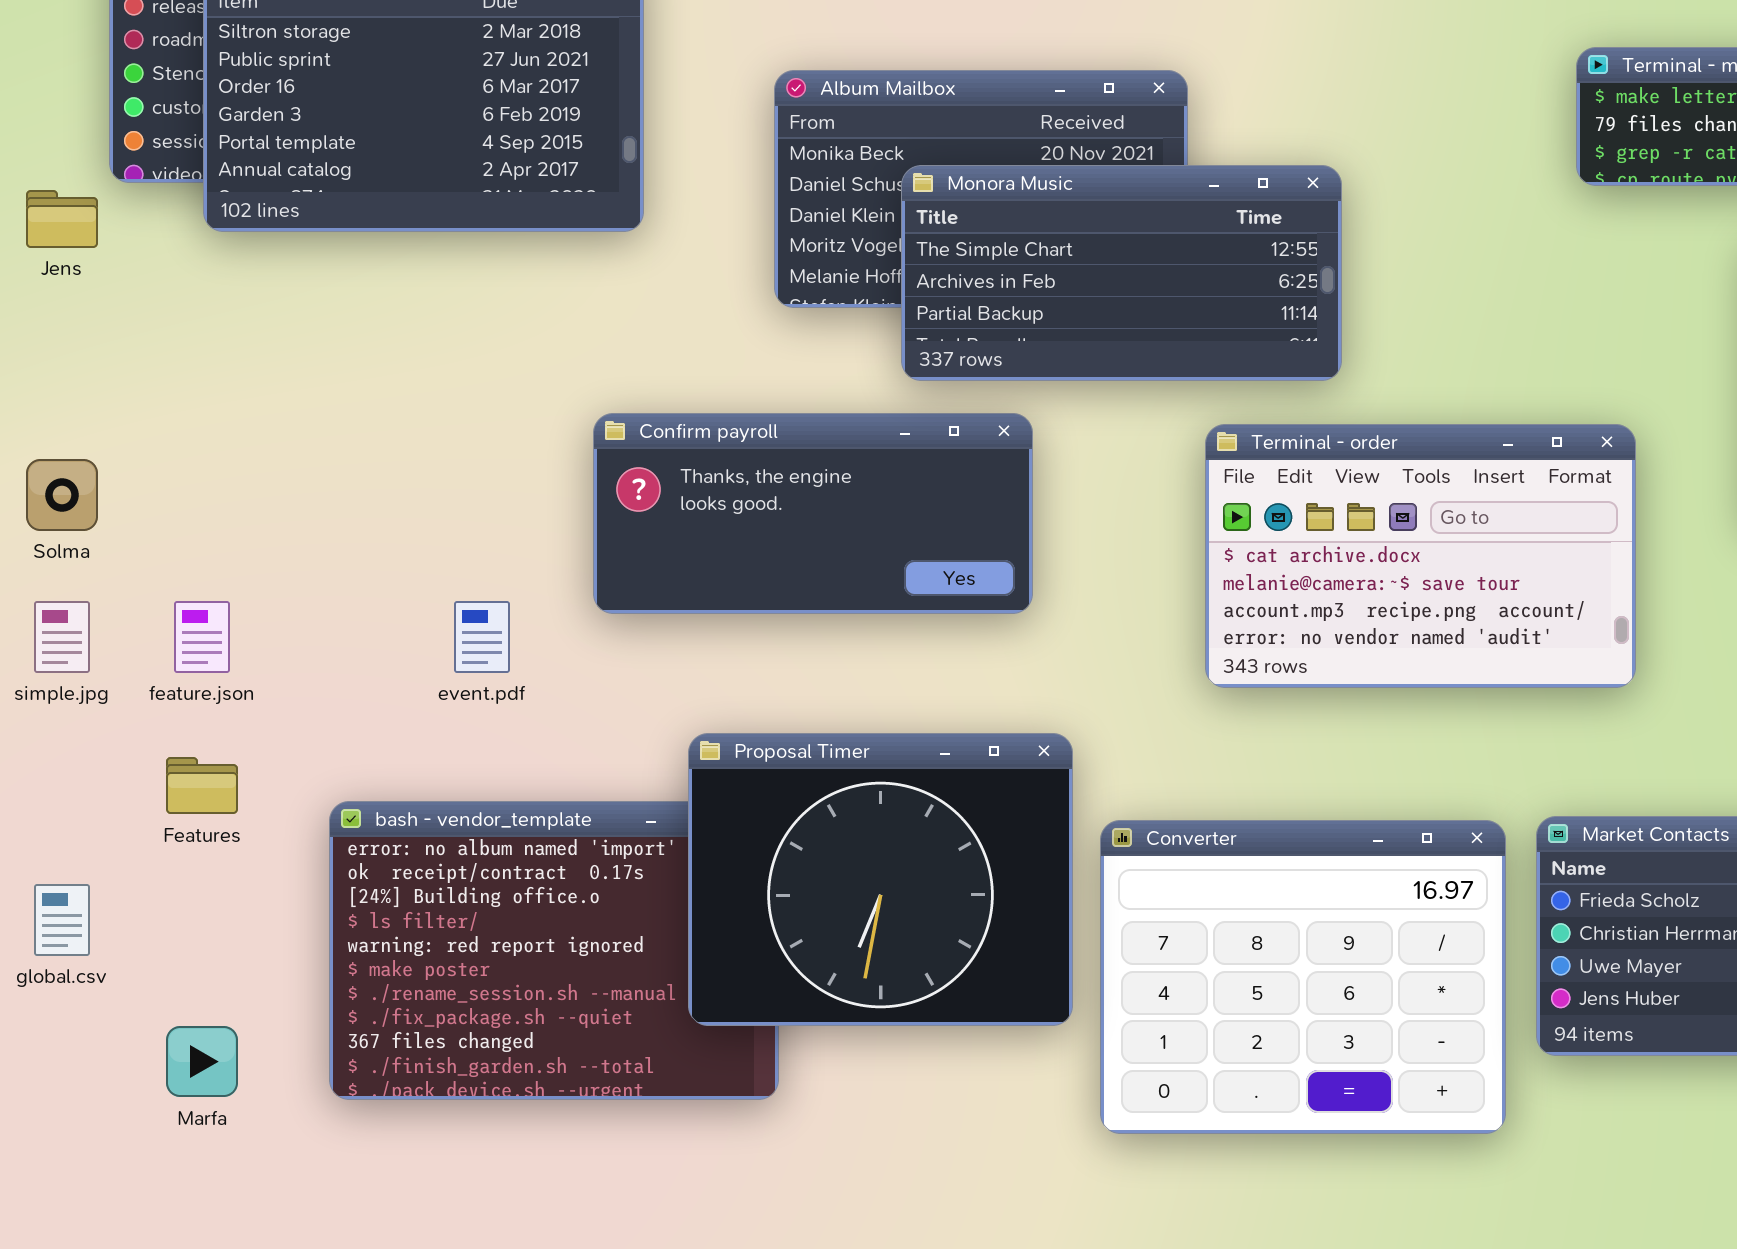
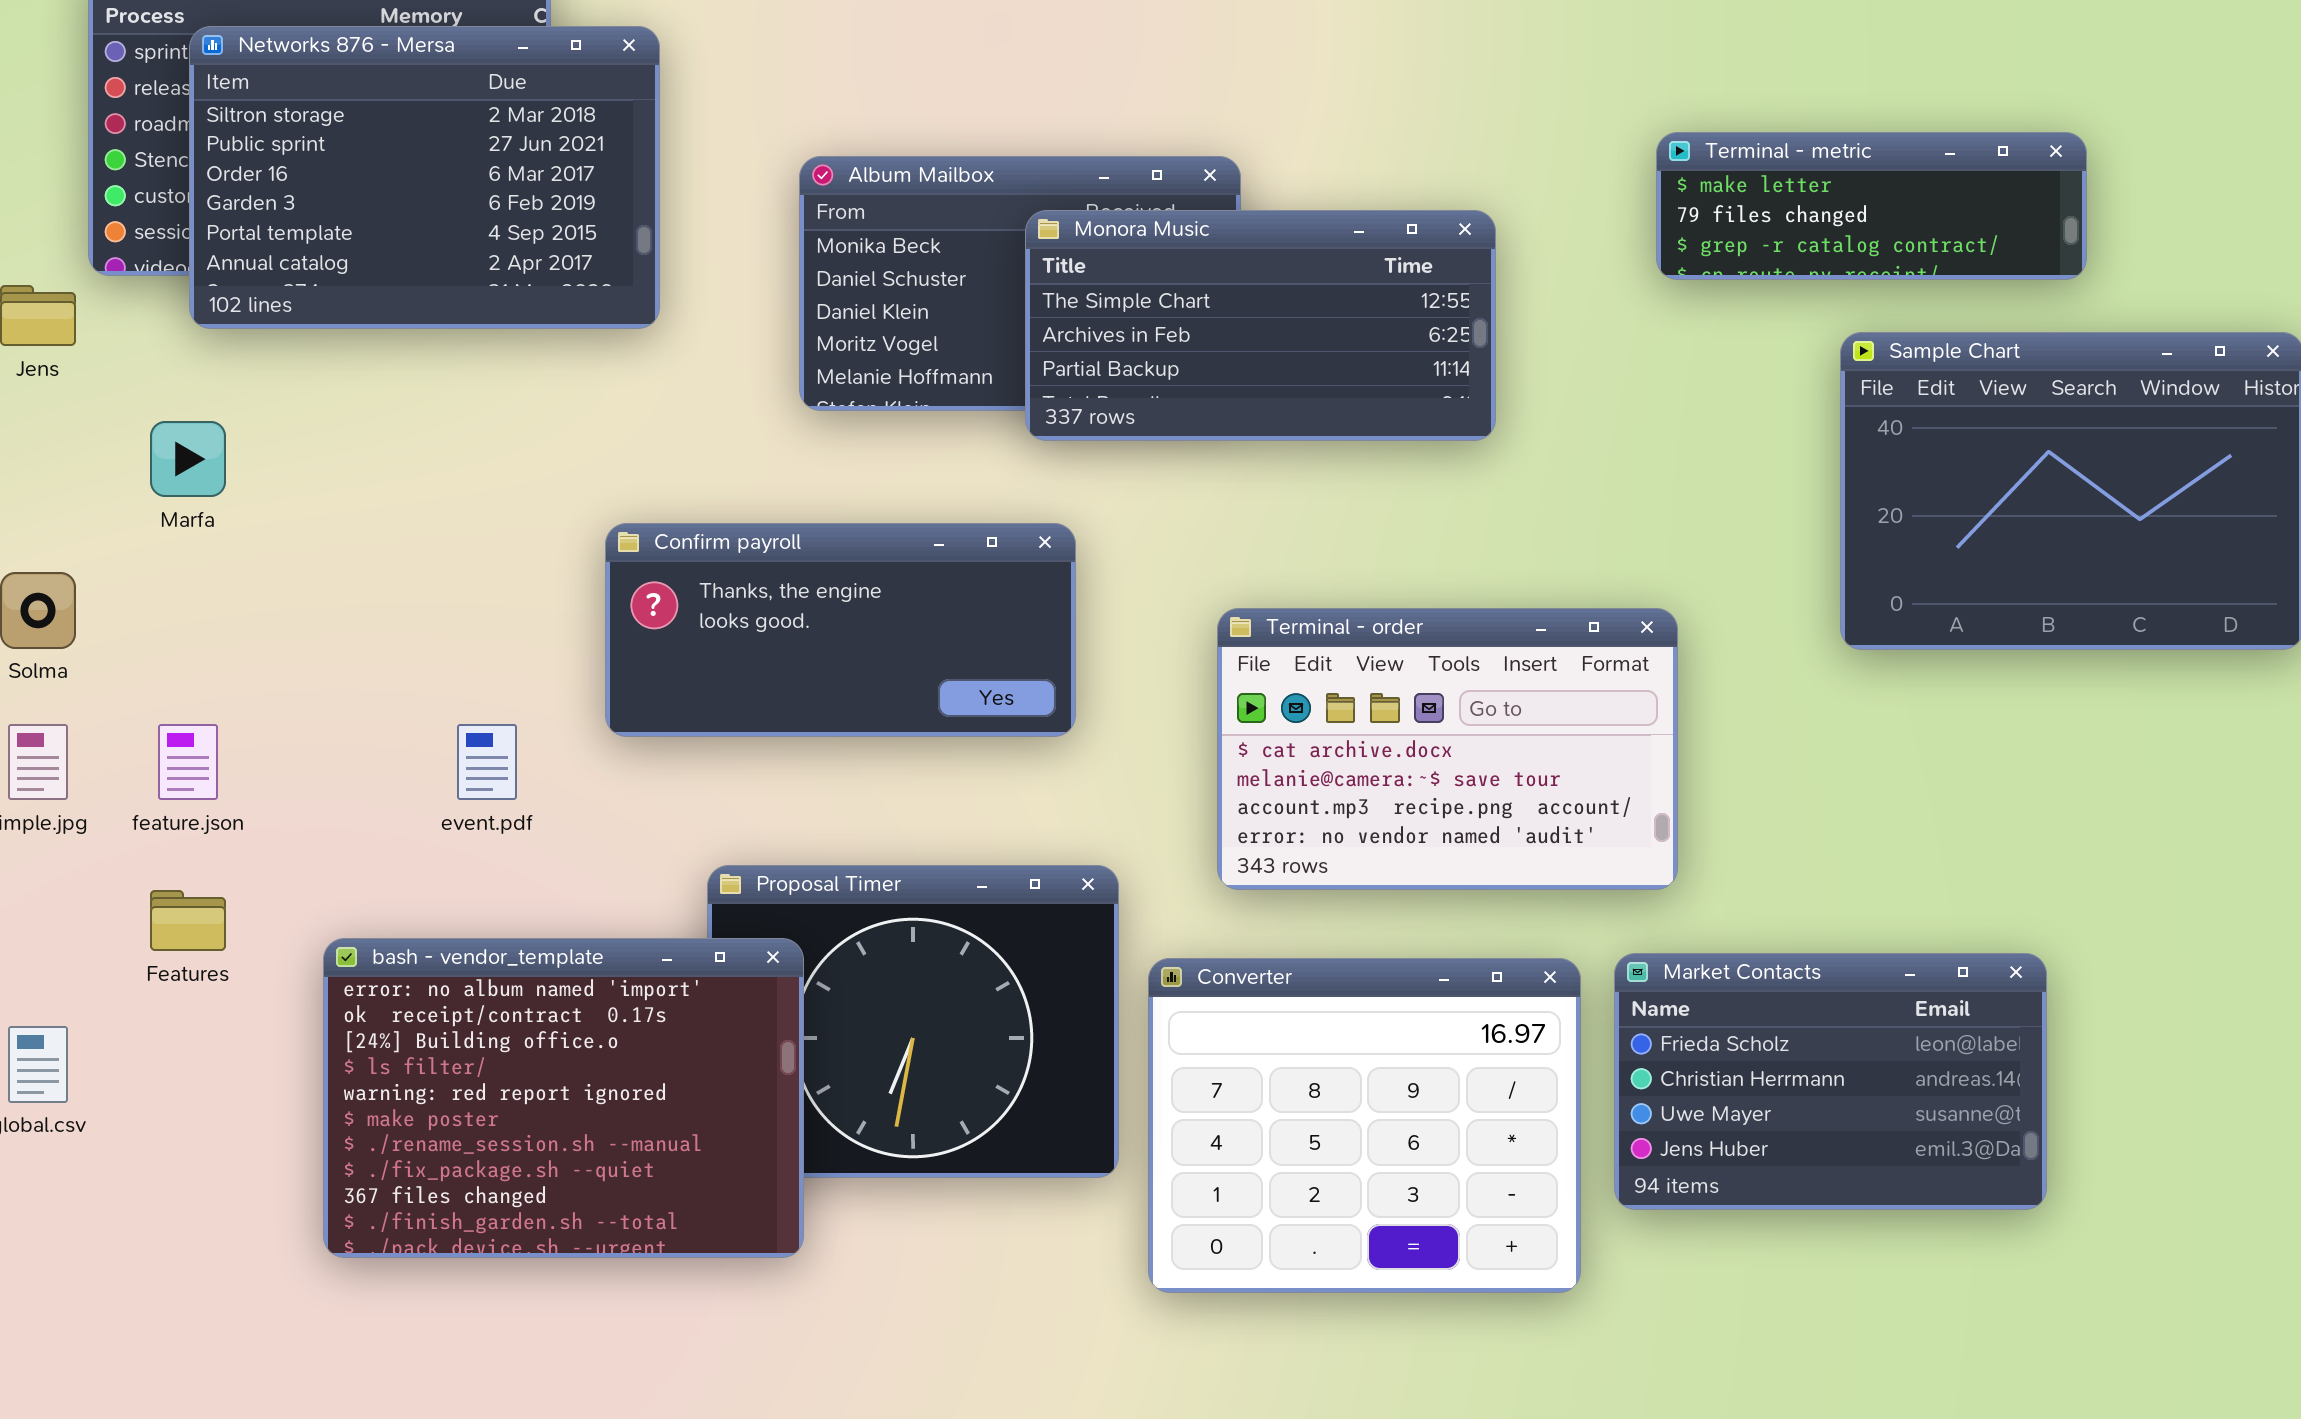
Monora Music: [901,165,1342,381] -> [1025,210,1496,441], moved
Terminal - order: [1205,424,1636,688] -> [1217,608,1678,890], moved
bash - vendor_template: [329,801,779,1100] -> [323,938,804,1258], raised
Marfa: [166,1026,238,1097] -> [150,421,226,497], moved

